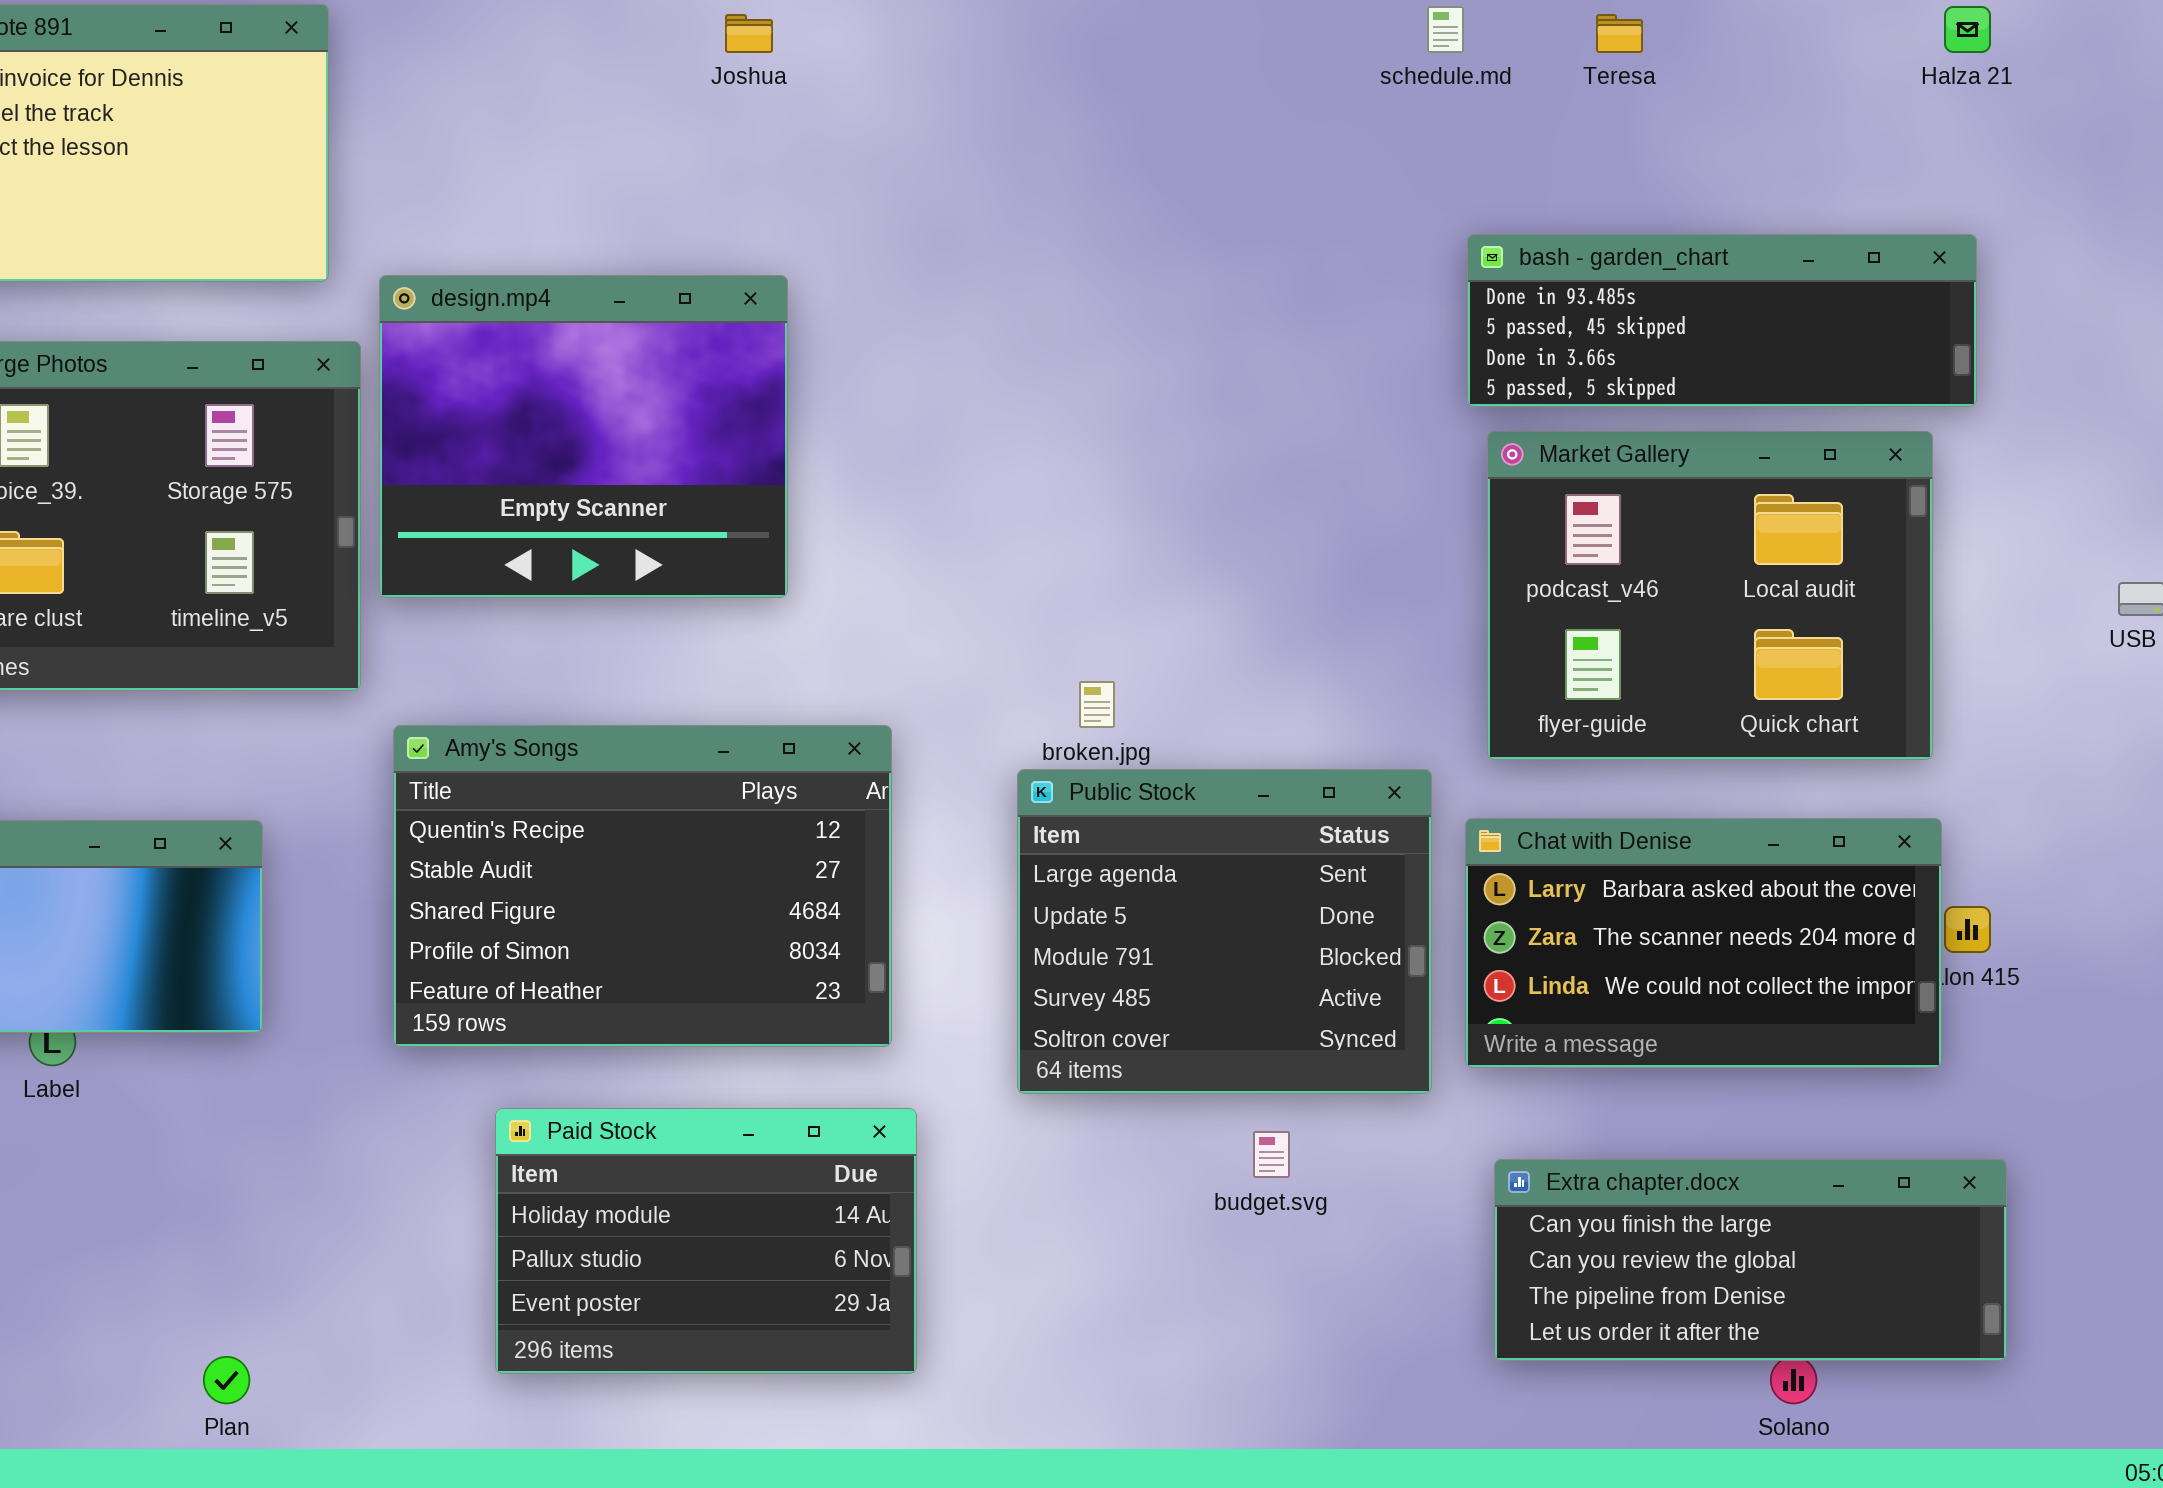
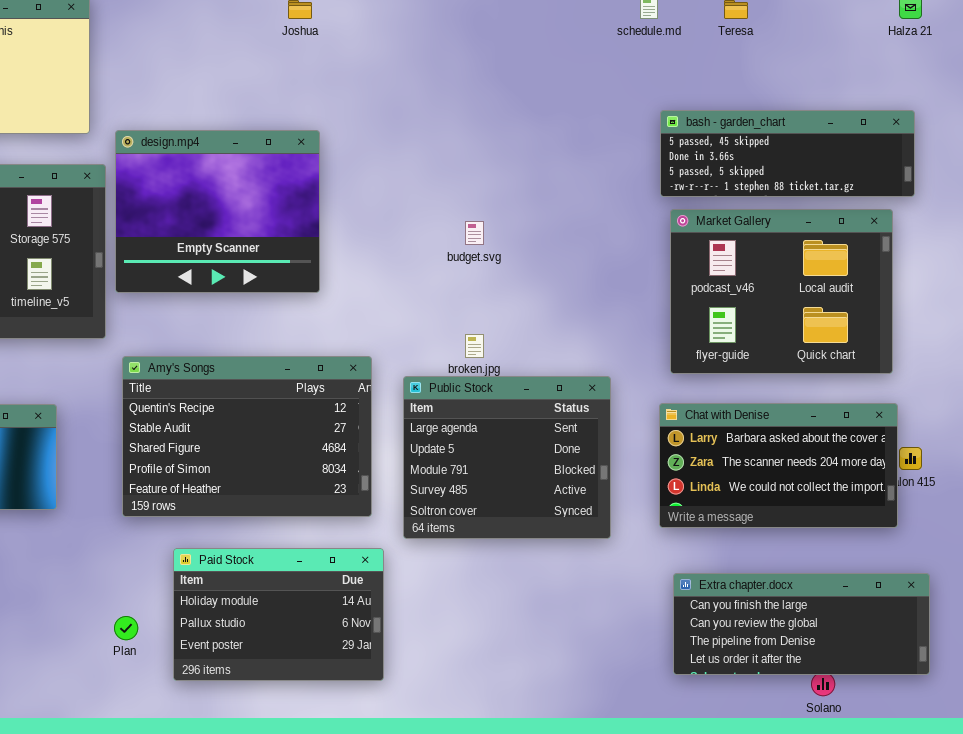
bash - garden_chart: [1467,234,1977,407] -> [660,110,915,197], scrolled down 1 row
Public Stock: [1017,769,1432,1094] -> [403,376,611,539], moved
budget.svg: [1253,1131,1290,1178] -> [465,221,484,245], moved
Plan: [203,1356,250,1404] -> [114,616,138,640], moved

